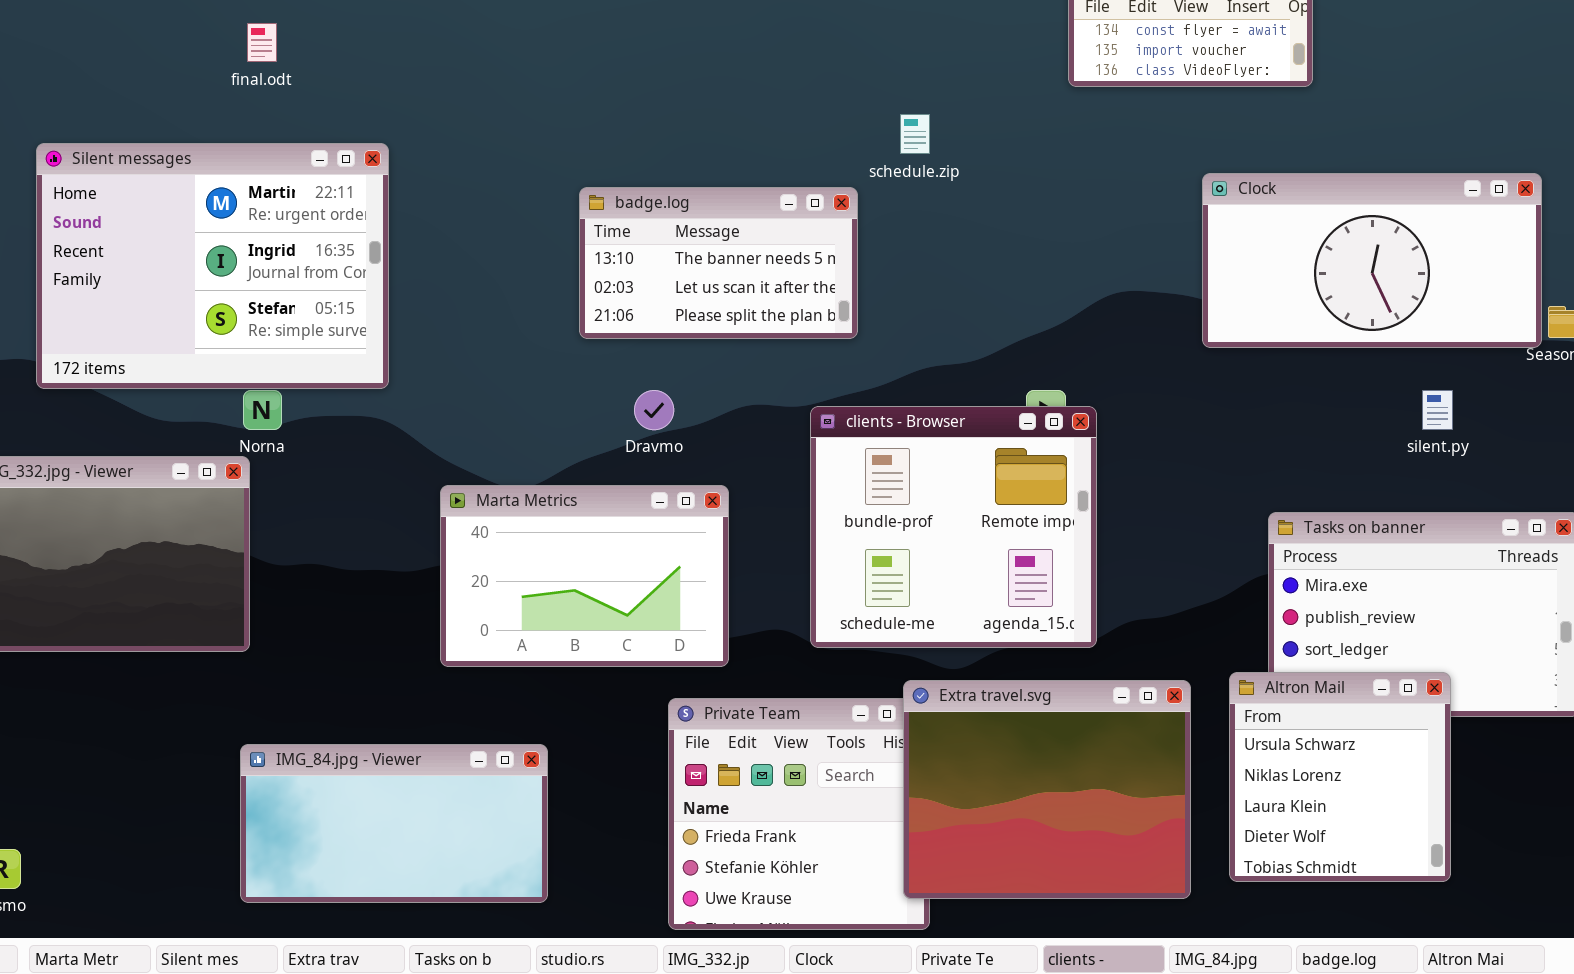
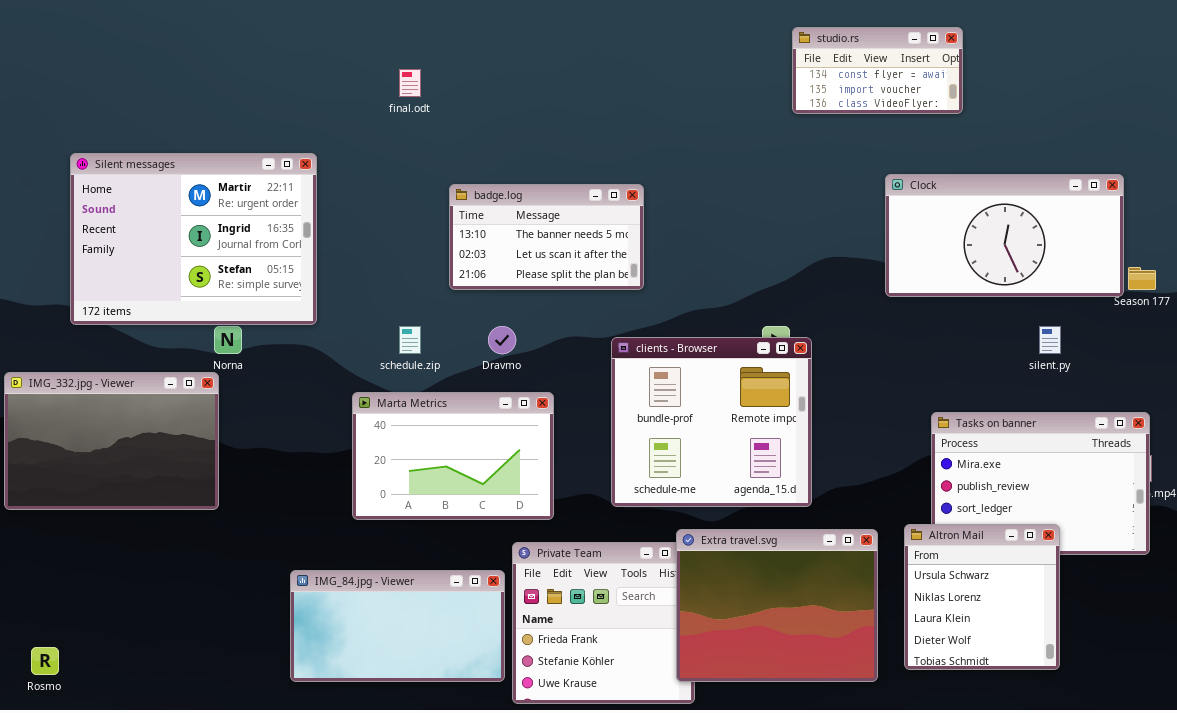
final.odt: [247,23,277,62] -> [399,69,421,97], moved
schedule.zip: [900,114,930,154] -> [399,326,421,354], moved
IMG_84.jpg - Viewer: [240,744,548,903] -> [290,570,505,682], moved

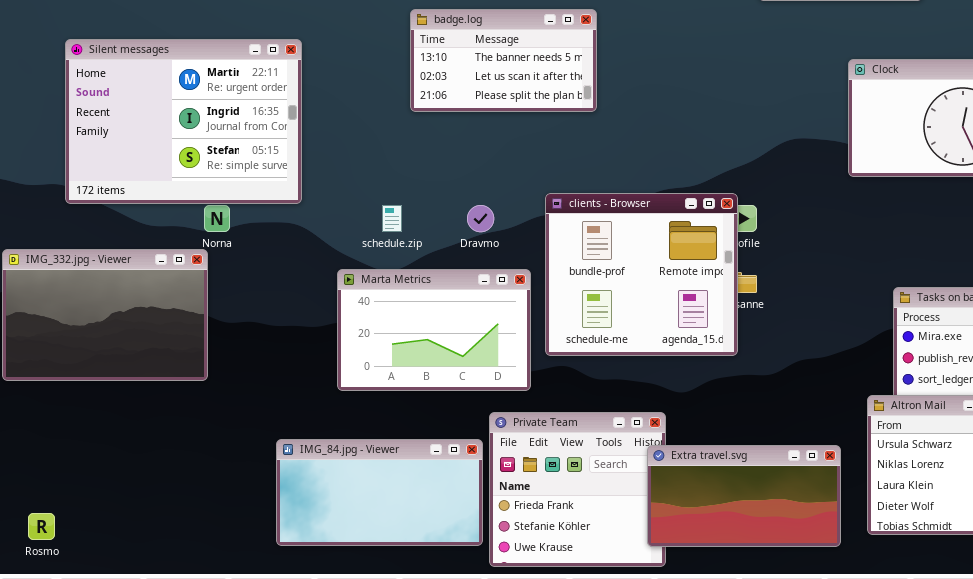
badge.log: [449,184,644,290] -> [410,9,597,112], moved
clients - Browser: [611,337,812,507] -> [545,193,738,356], moved
Extra travel.svg: [676,529,878,682] -> [647,445,841,547], resized

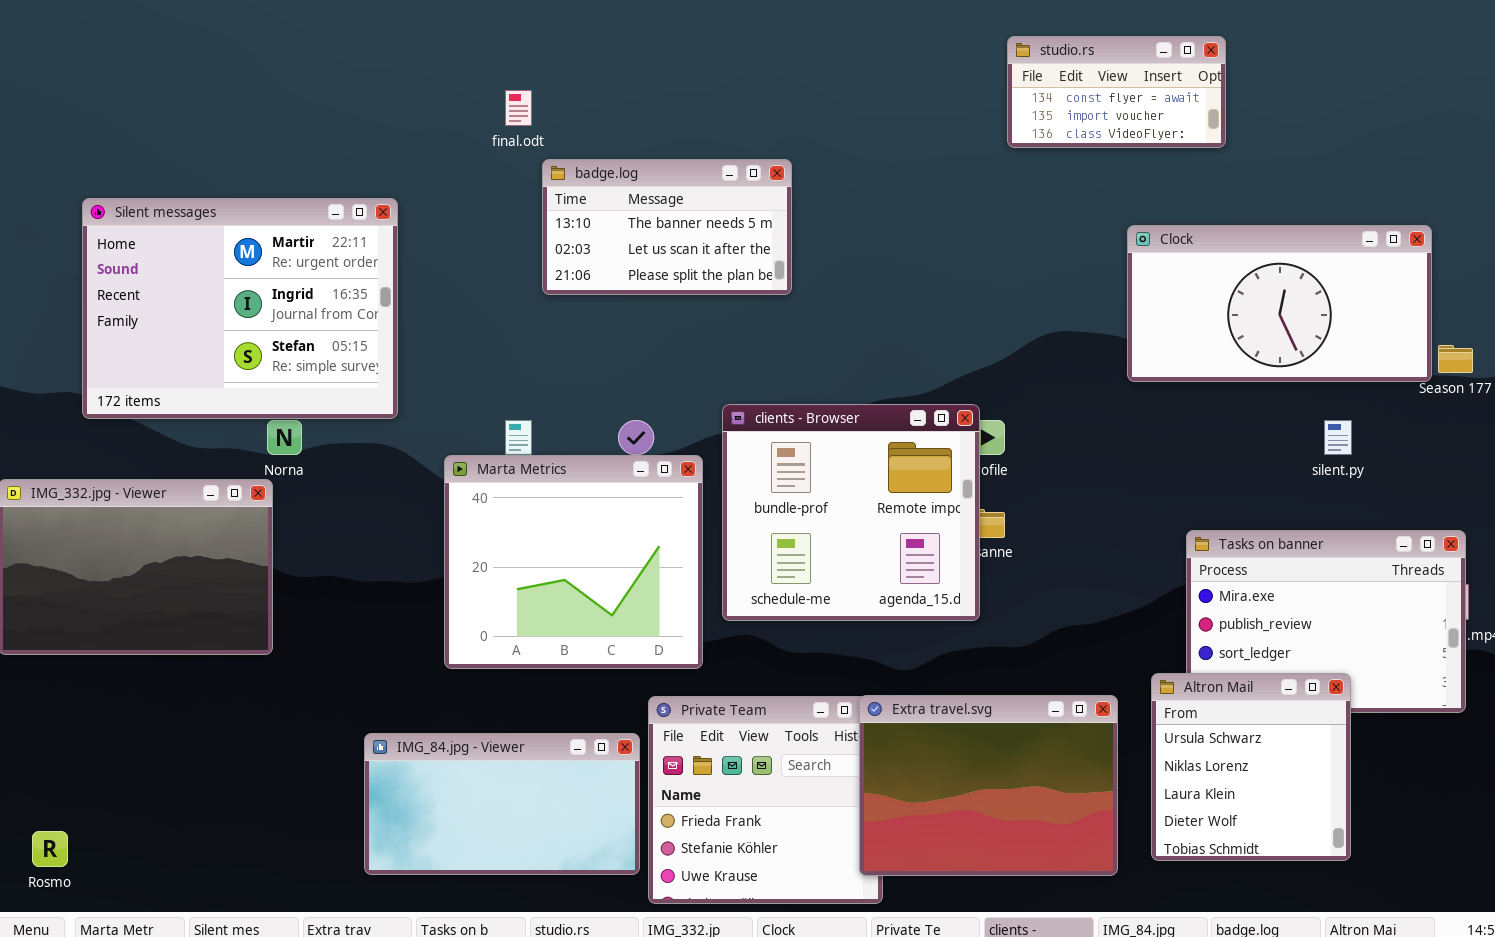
Marta Metrics: [337,269,531,391] -> [444,455,703,669], resized
Extra travel.svg: [647,445,841,547] -> [859,695,1118,876], resized

